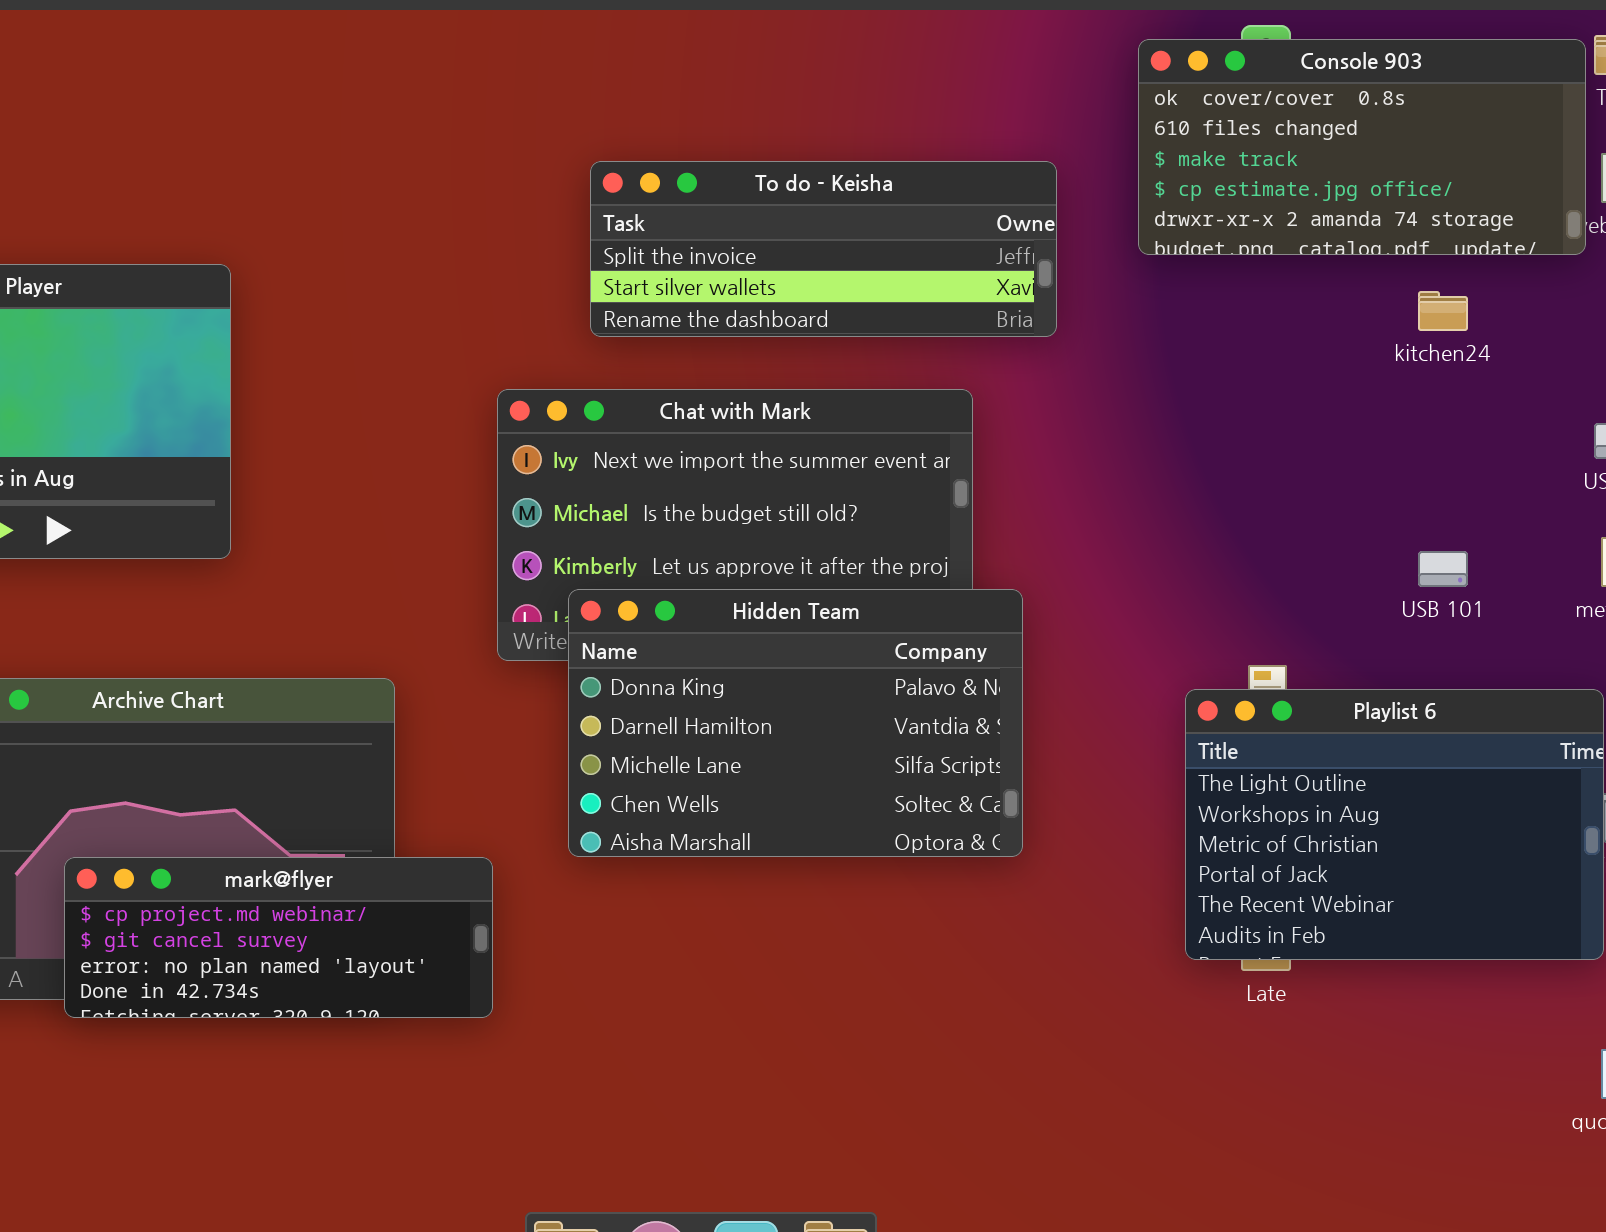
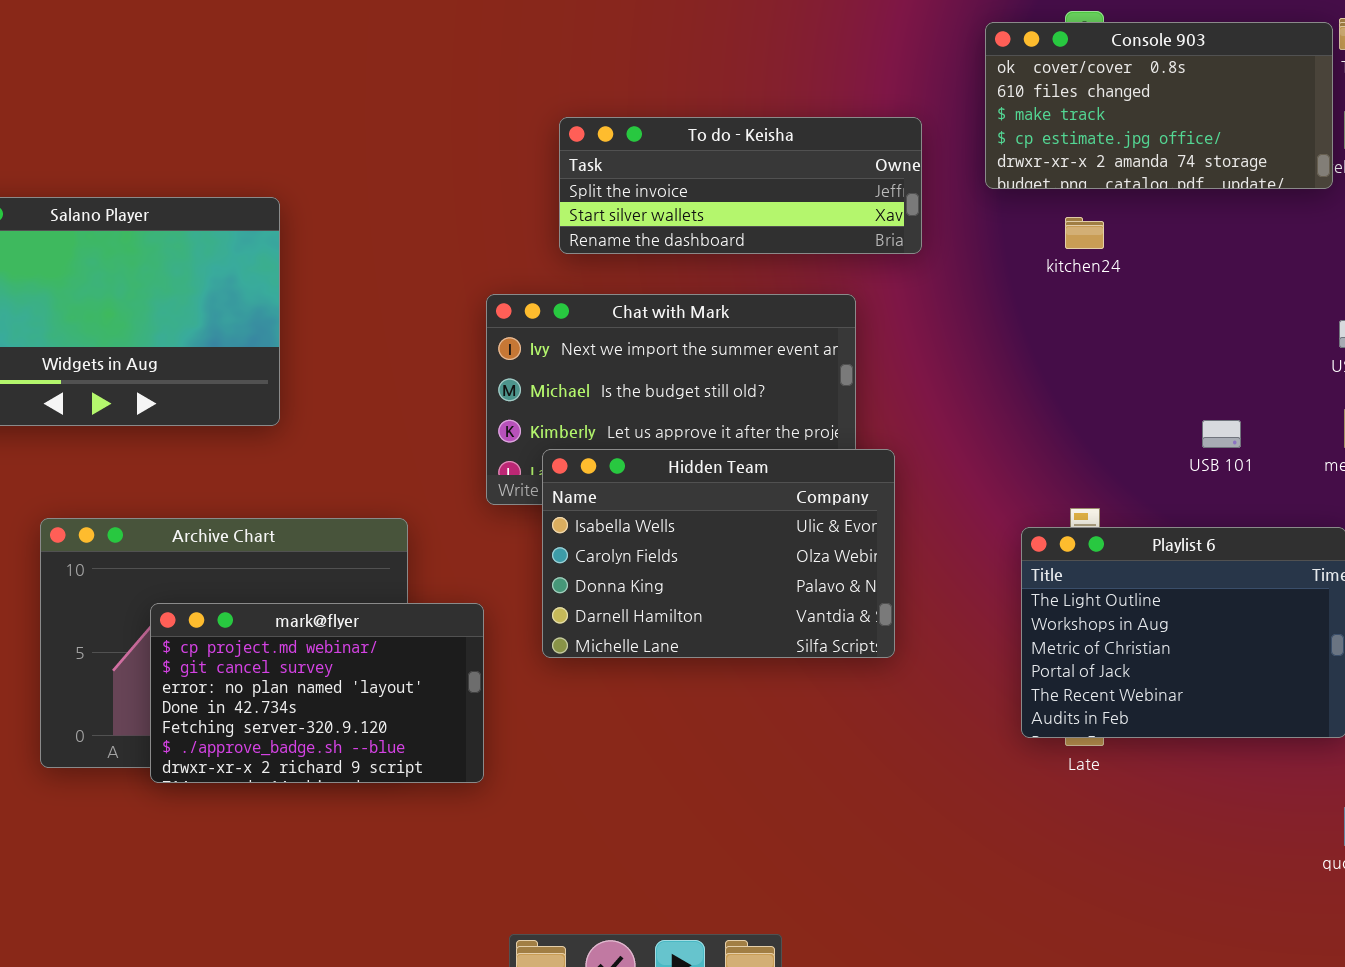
kitchen24: [1418,291,1468,331] -> [1065,217,1104,249], moved
Hidden Team: [568,589,1023,857] -> [542,449,895,658], scrolled up 2 rows
mark@flyer: [64,857,493,1018] -> [150,603,484,783], resized

